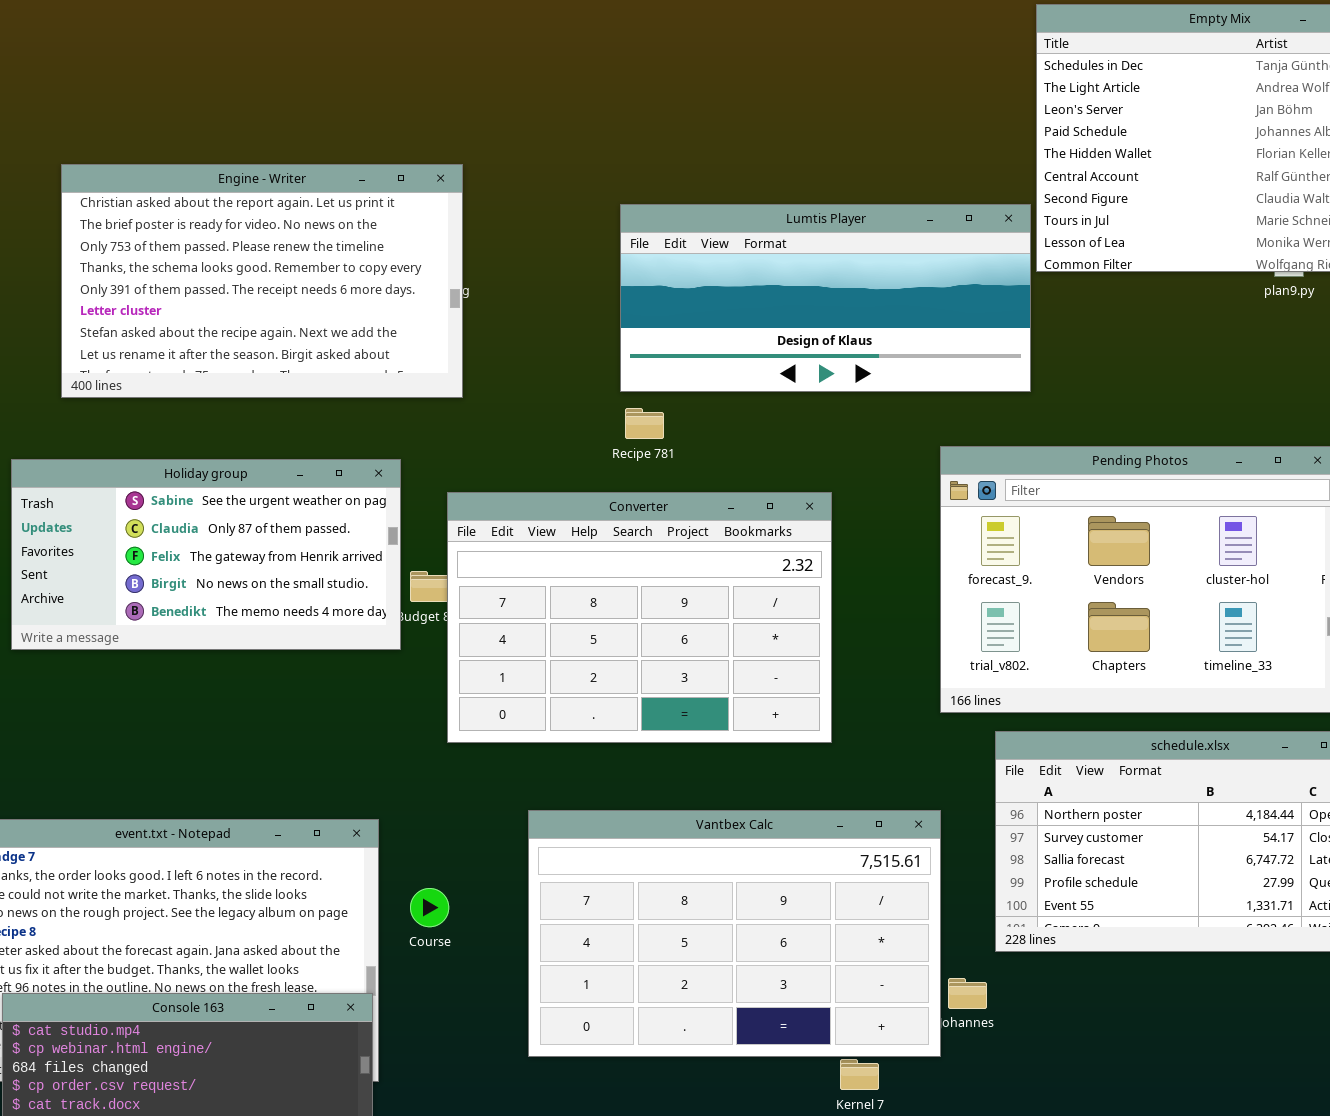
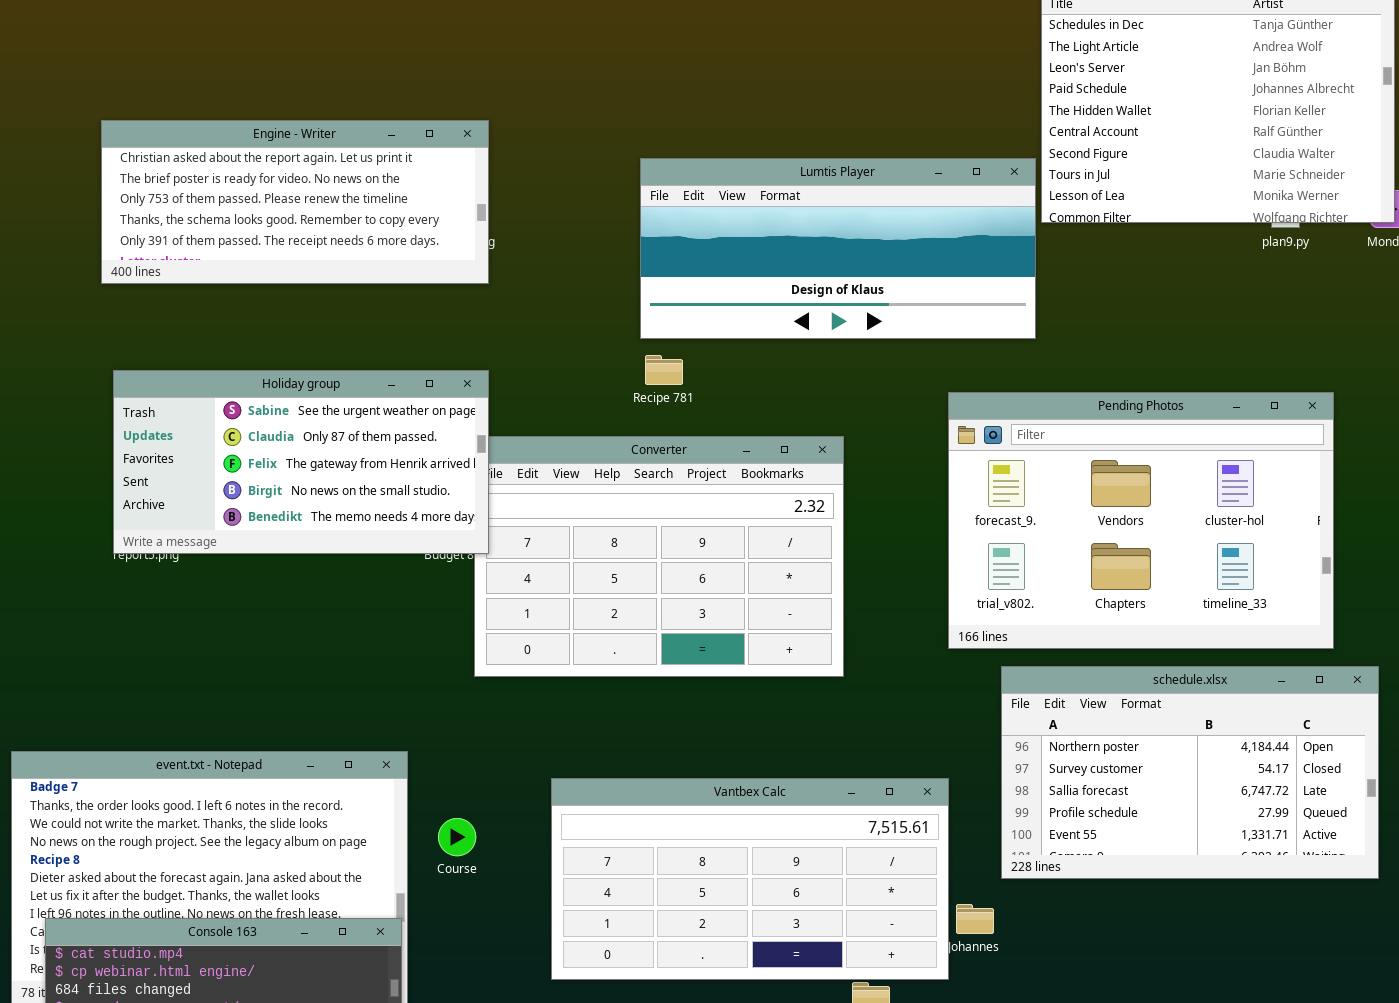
Engine - Writer: [61,164,463,398] -> [101,120,489,284], resized
Holiday group: [11,459,401,650] -> [113,370,489,554], moved
Vantbex Calc: [528,810,941,1057] -> [551,778,949,980], resized

